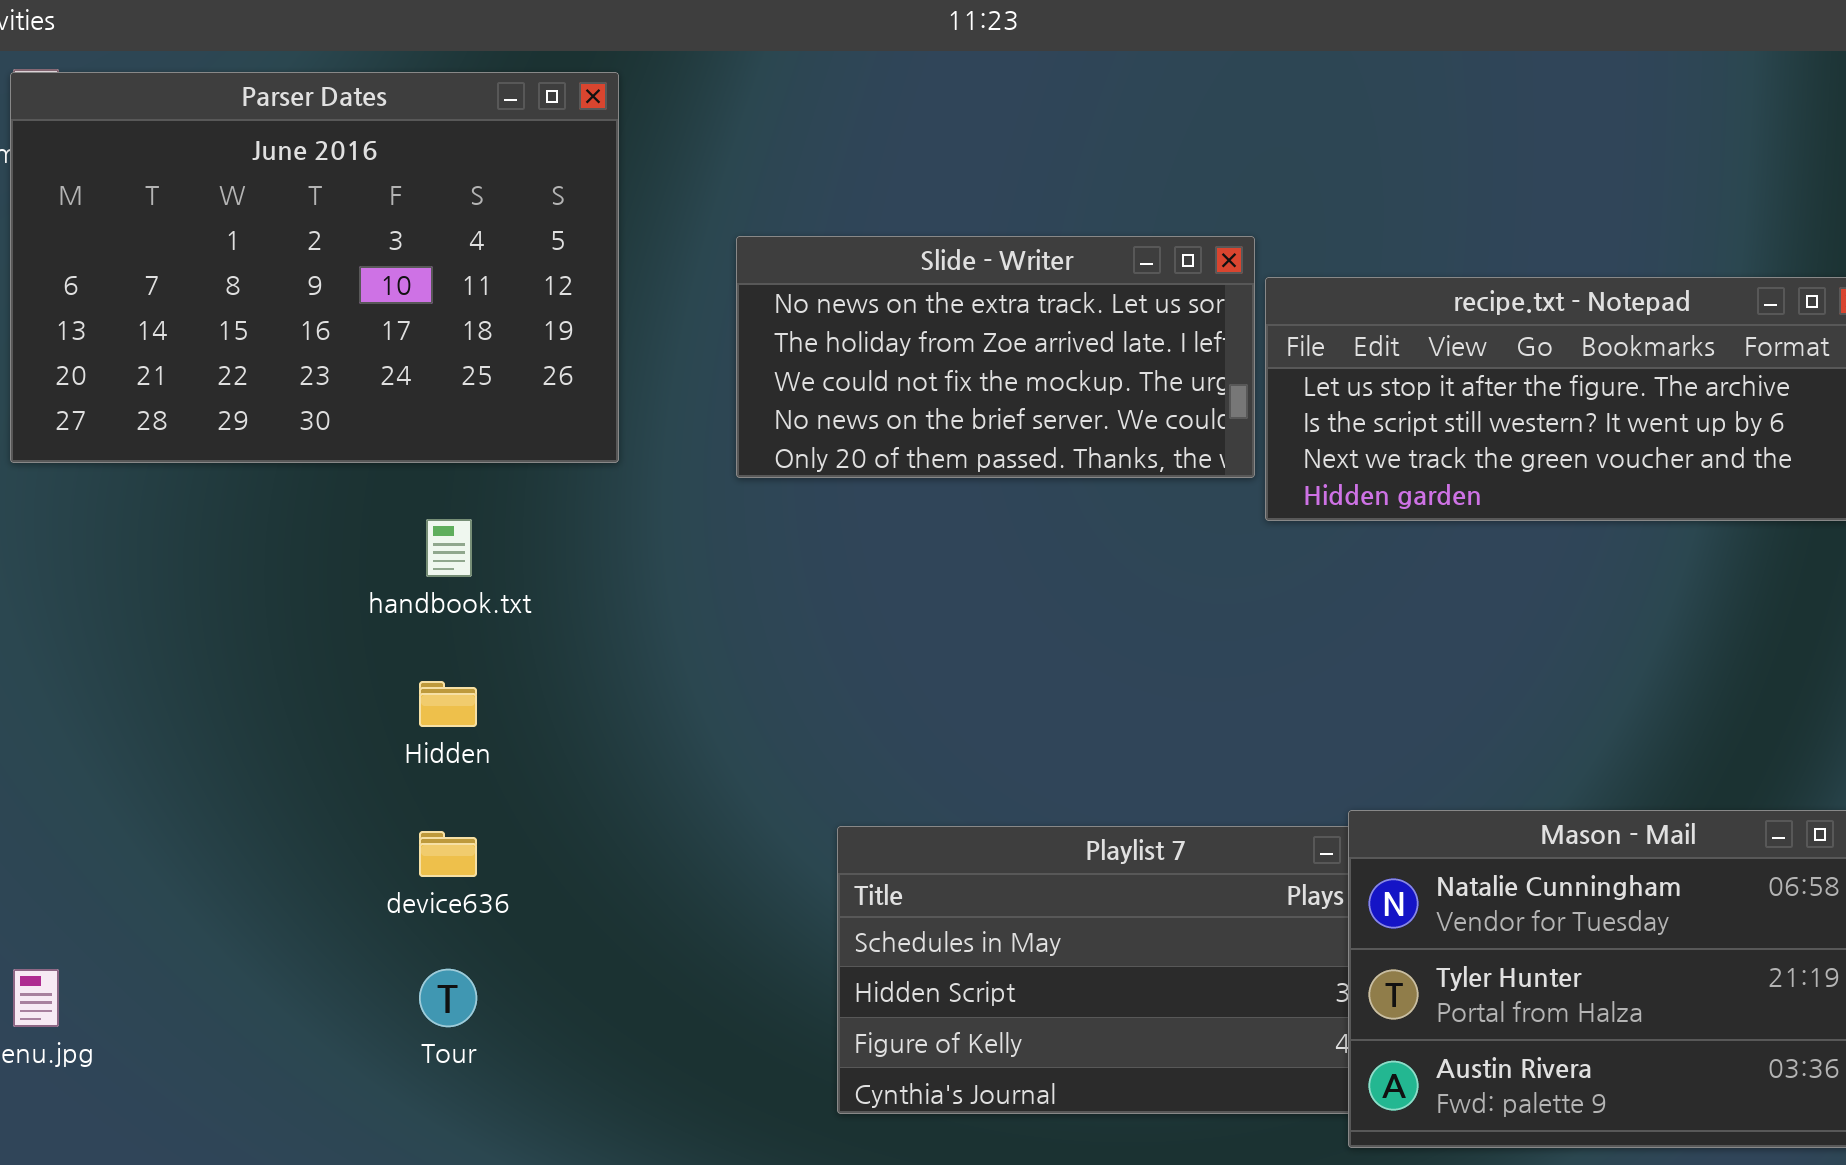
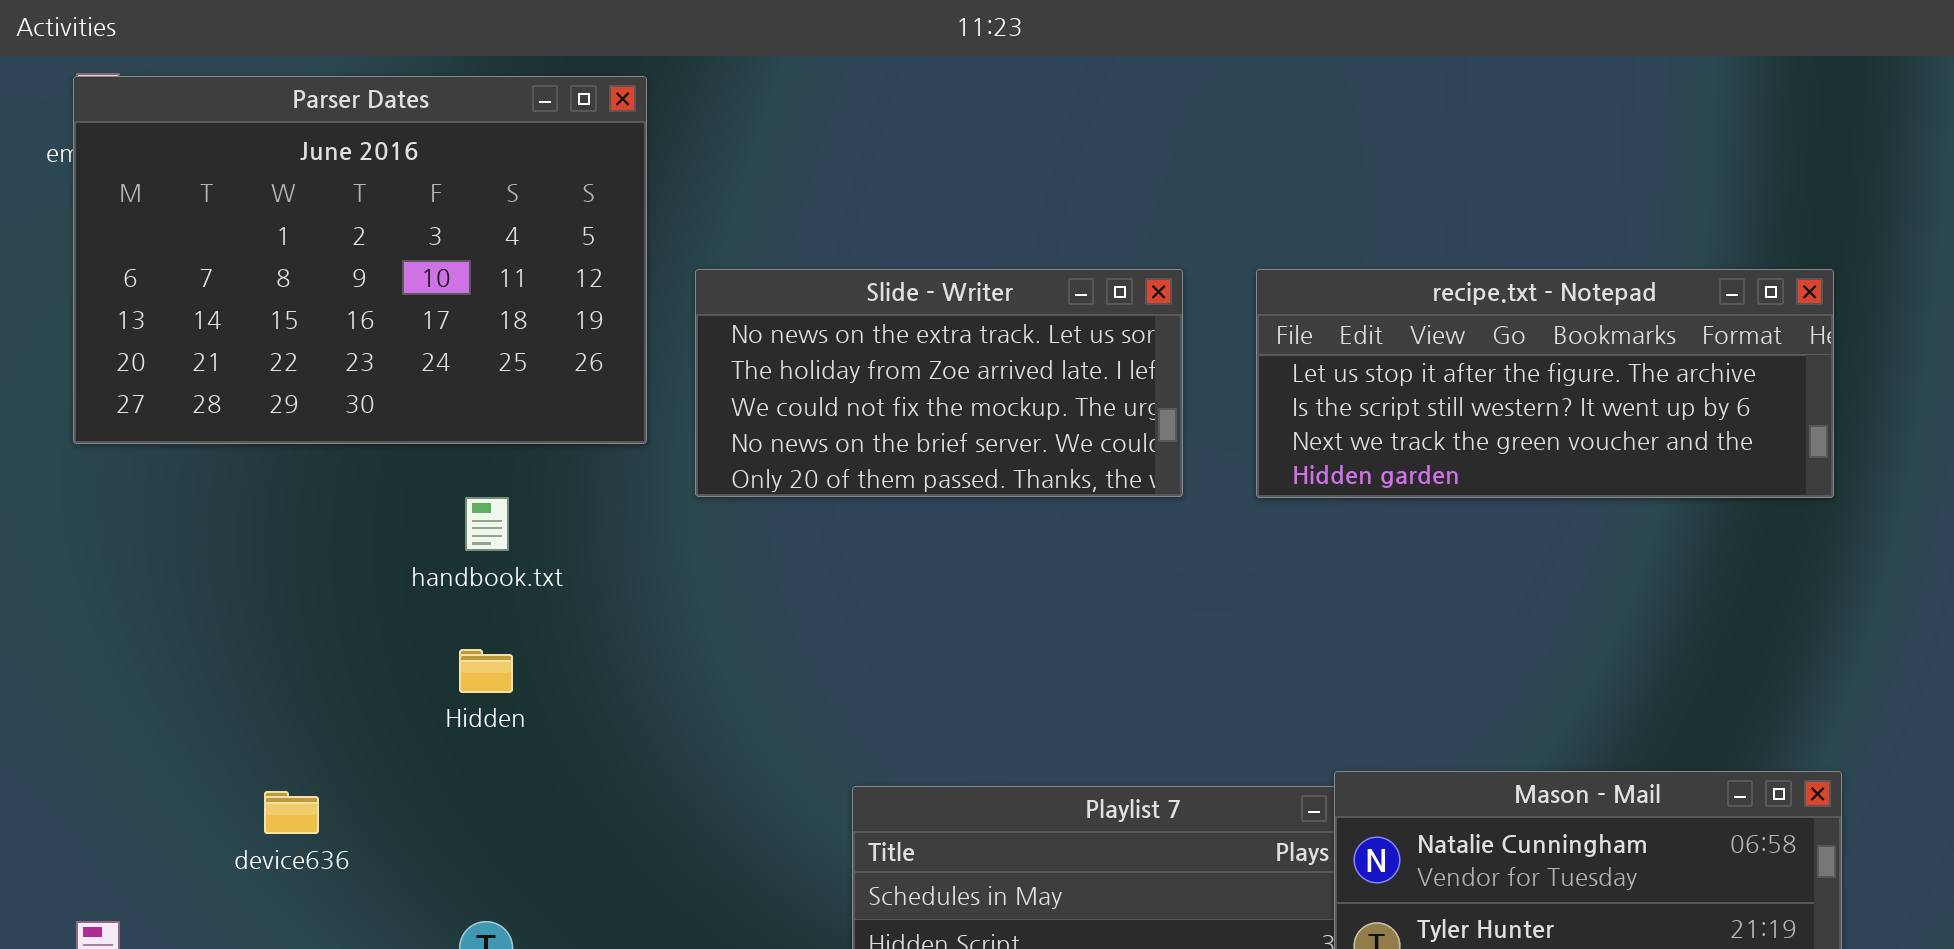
Slide - Writer: [736,236,1255,478] -> [695,269,1183,497], moved
device636: [419,831,477,877] -> [264,791,319,834], moved

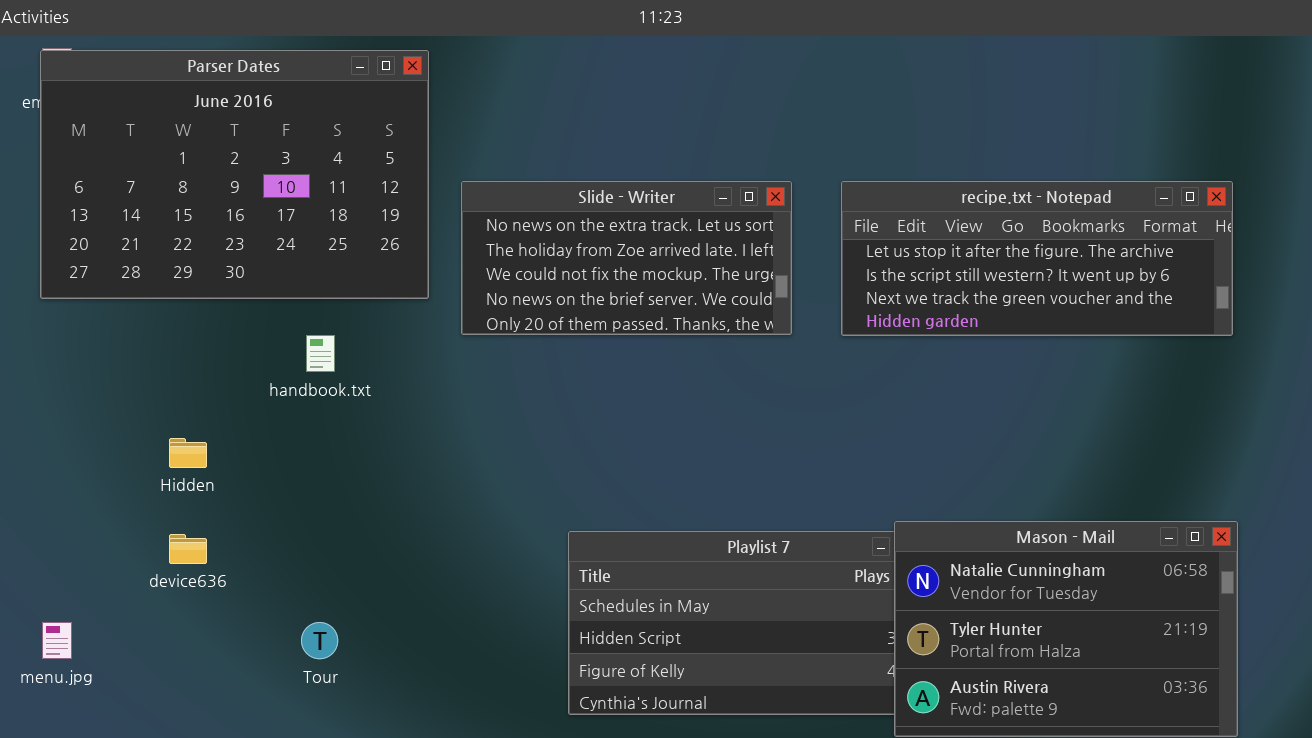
Hidden: [459,649,513,693] -> [169,438,207,468], moved

